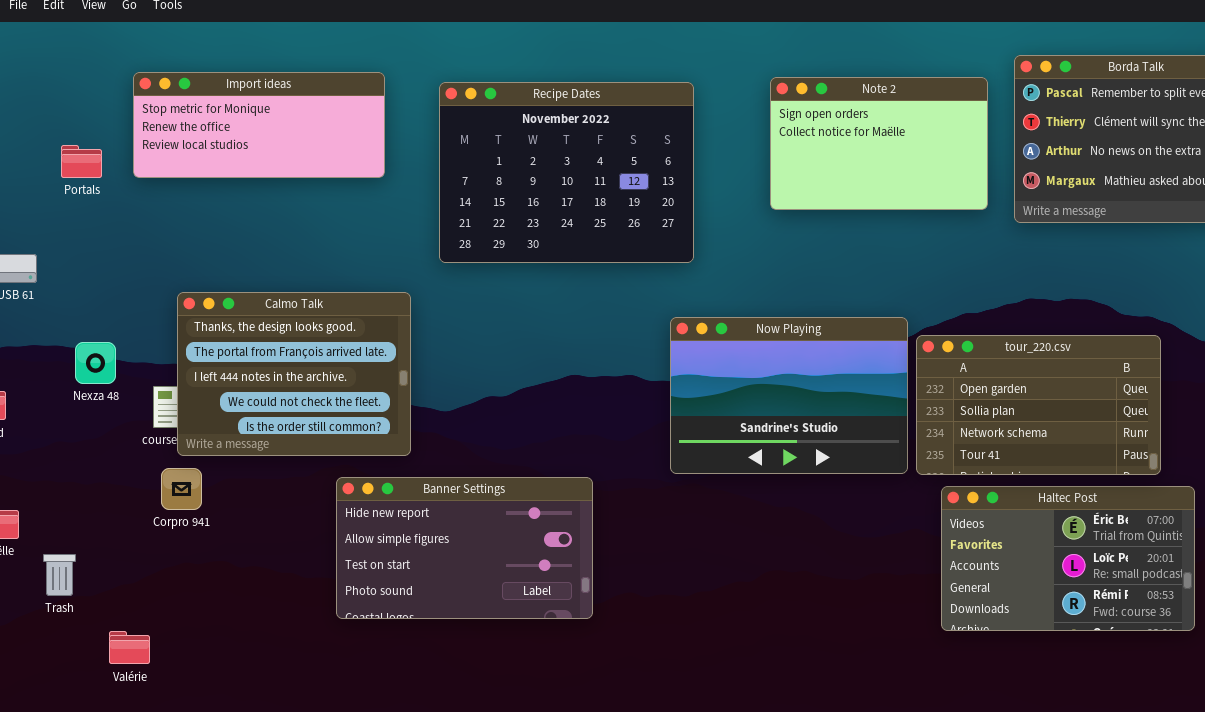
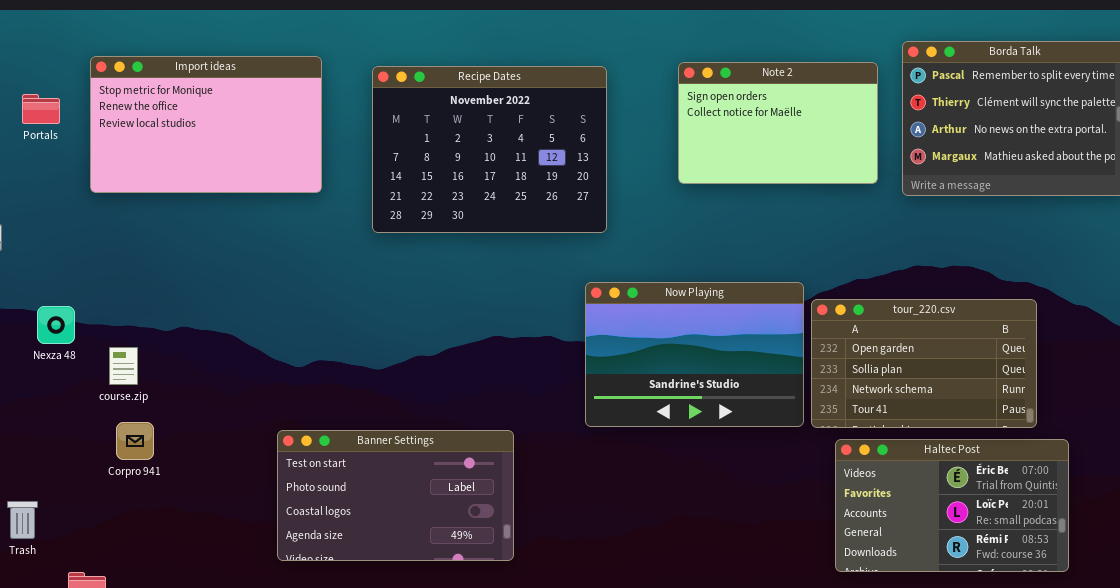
Import ideas: [133,72,385,178] -> [90,56,322,193], resized
Portals: [61,145,102,178] -> [22,94,60,124], moved
Calmo Talk: [177,292,411,456] -> none, closed
Banner Settings: [336,477,593,619] -> [277,430,514,561], scrolled down 2 rows

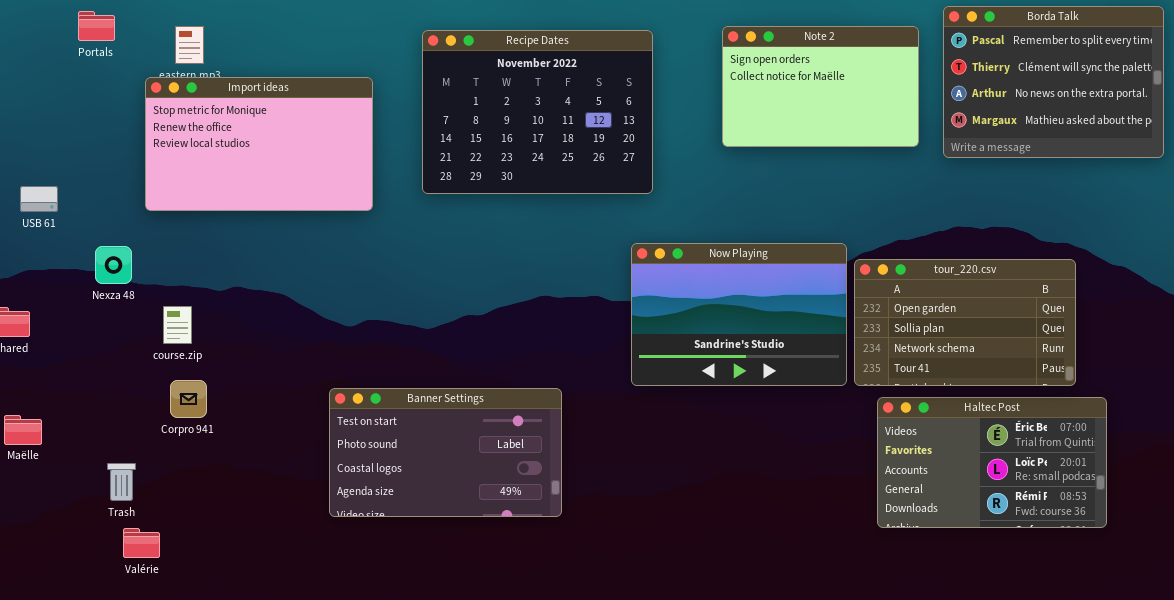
Import ideas: [90,56,322,193] -> [145,77,373,211], moved
Portals: [22,94,60,124] -> [78,11,115,41], moved
Nexza 48: [37,306,75,344] -> [95,246,132,284], moved
Trash: [7,501,38,539] -> [107,463,136,501], moved

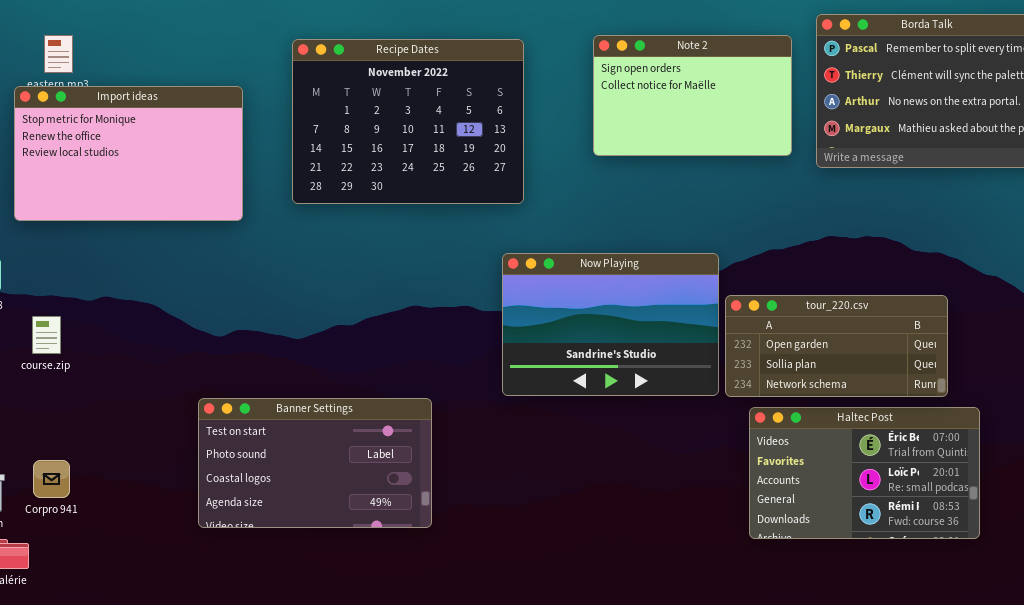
tour_220.csv: [854,259,1076,386] -> [725,295,948,397], resized
Corpro 941: [170,380,207,418] -> [33,460,70,498], moved

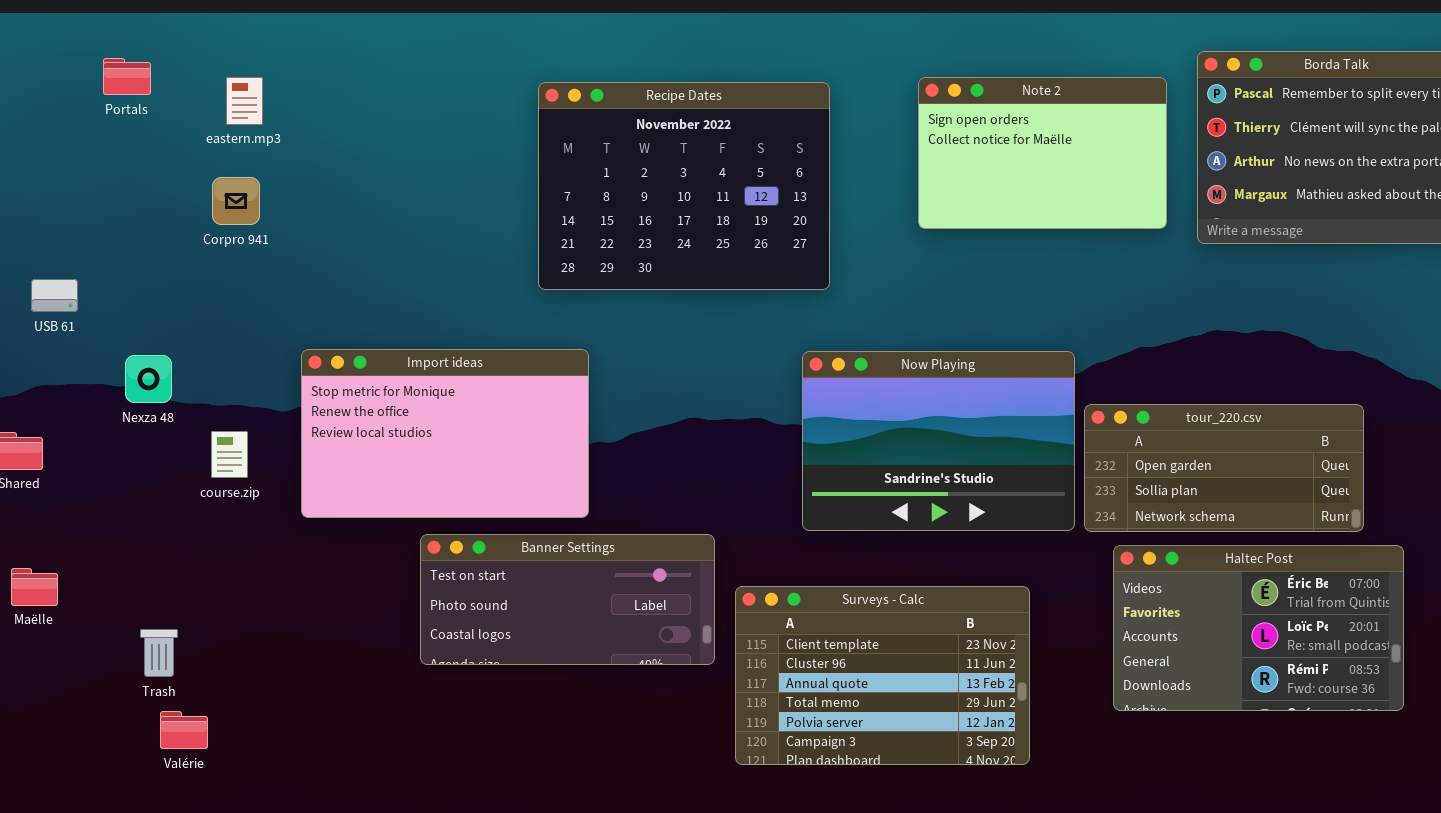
Import ideas: [14,86,243,221] -> [301,349,589,518], moved
Banner Settings: [198,398,432,528] -> [420,534,715,665], resized
Surveys - Calc: none -> [735,586,1030,765], opened
Corpro 941: [33,460,70,498] -> [212,177,260,225], moved

